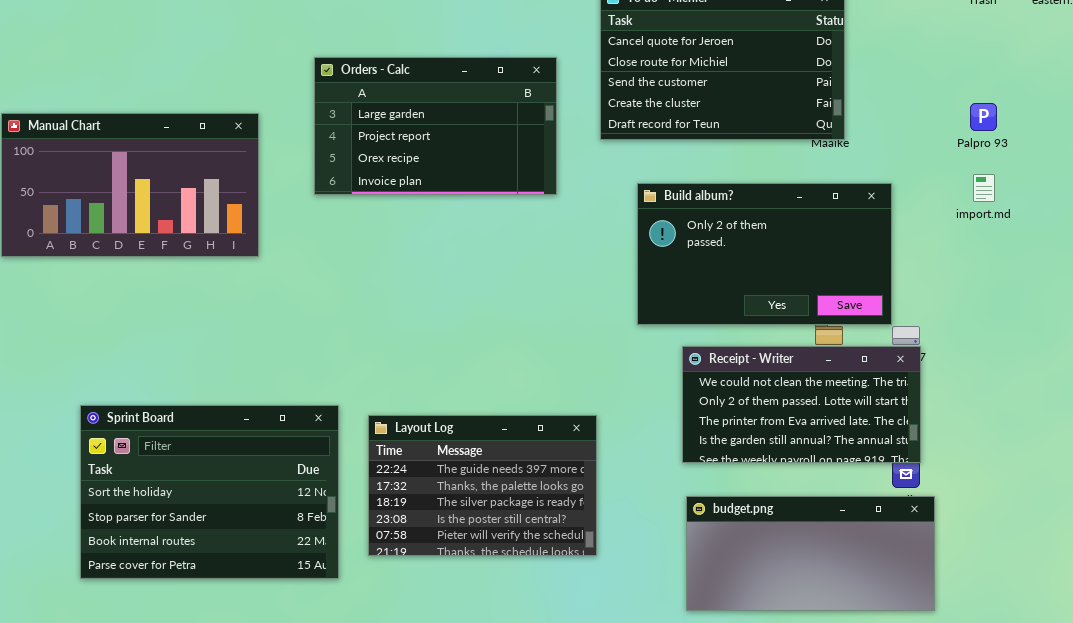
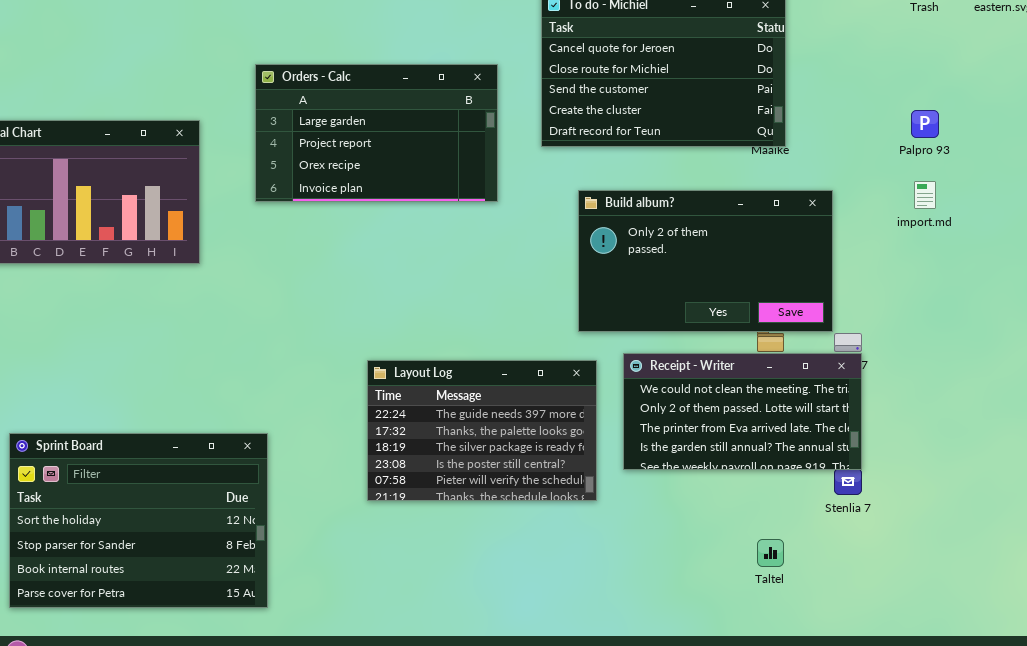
Sprint Board: [80,405,339,579] -> [9,433,268,608], moved
Layout Log: [368,415,597,556] -> [367,360,597,501], moved
budget.png: [686,496,935,611] -> none, closed

